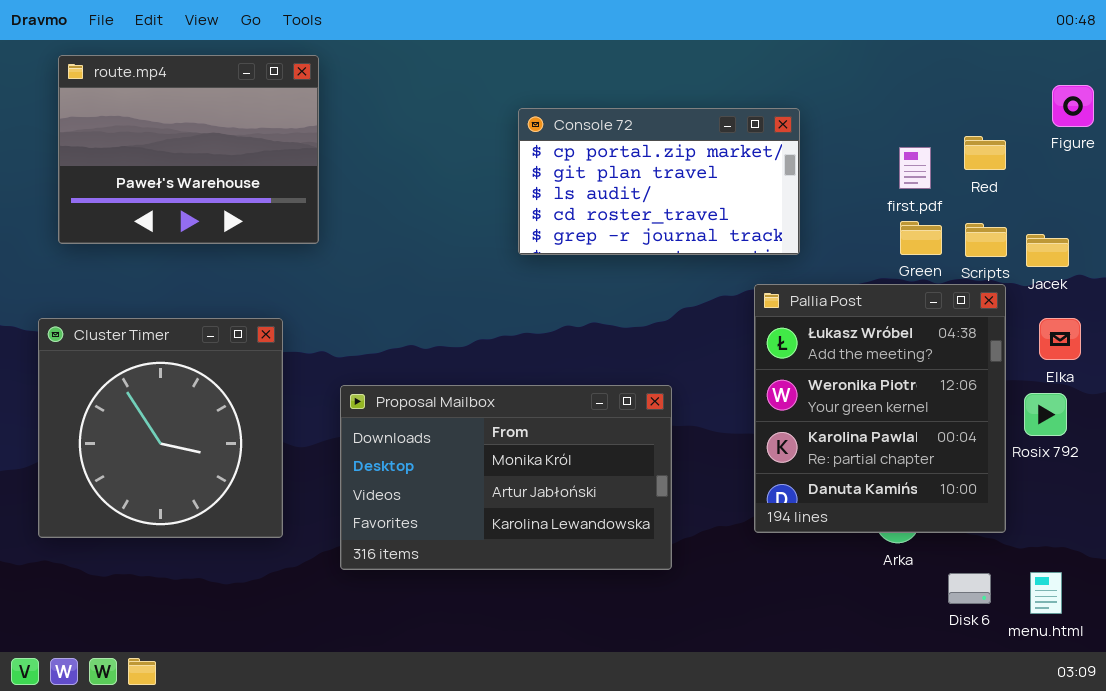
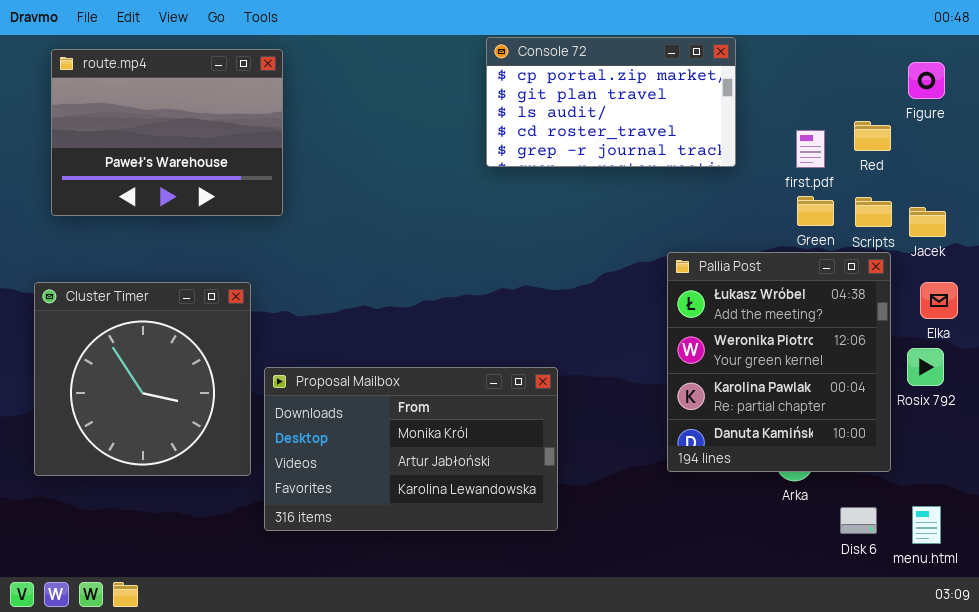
Figure: [1052,85,1094,127] -> [908,62,945,99], moved
Console 72: [518,108,800,255] -> [486,37,736,167], moved
Proposal Mailbox: [340,385,672,570] -> [264,367,558,531], moved

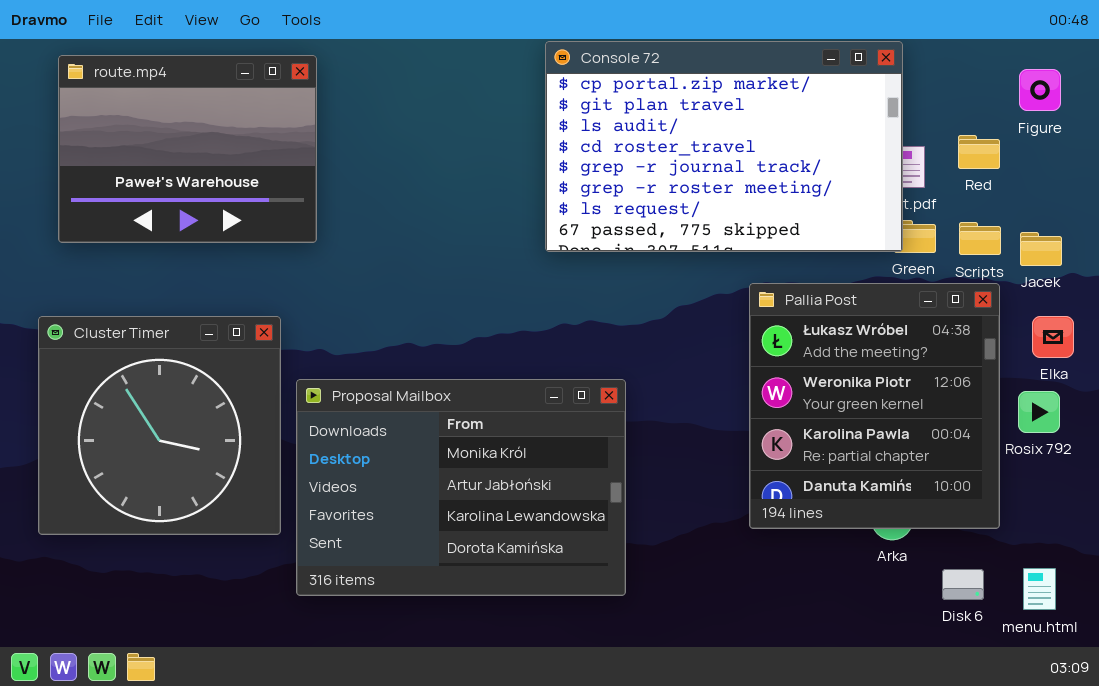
Console 72: [486,37,736,167] -> [545,41,903,252], resized
Proposal Mailbox: [264,367,558,531] -> [296,379,626,596], resized

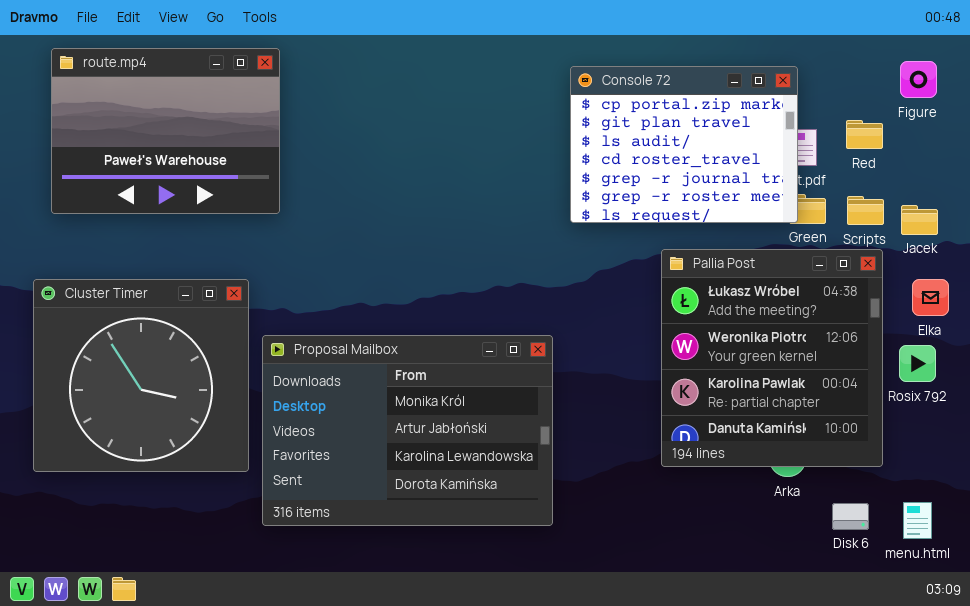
Console 72: [545,41,903,252] -> [570,66,798,223], resized

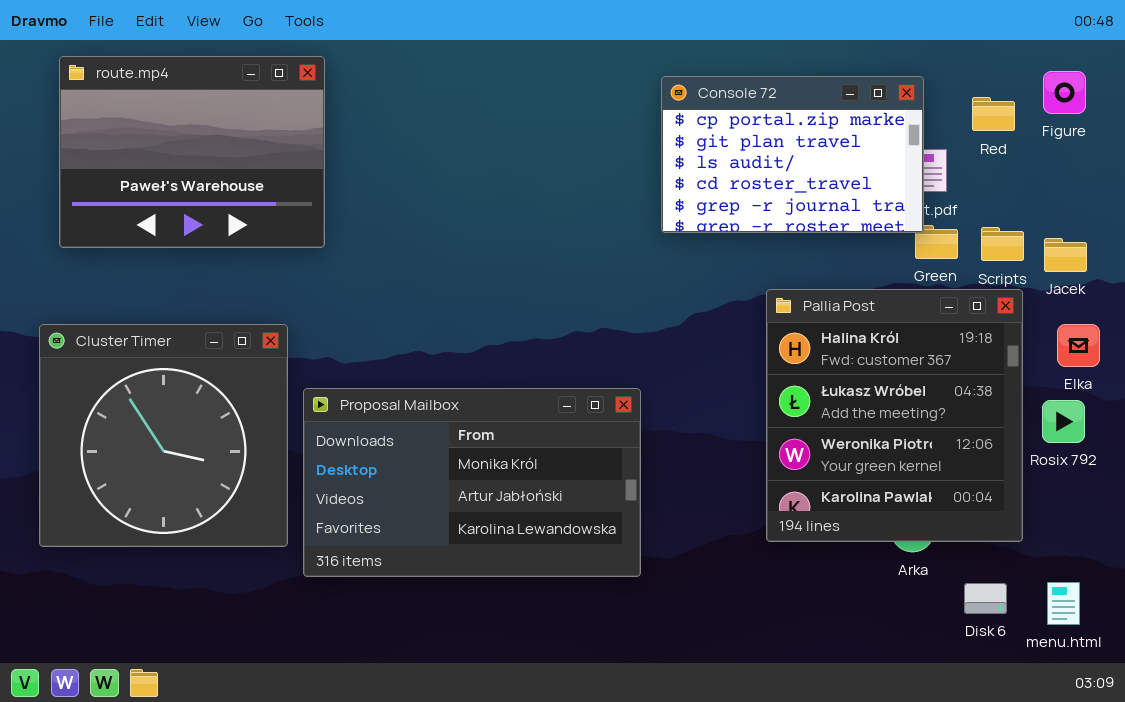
Console 72: [570,66,798,223] -> [661,76,924,233], resized
Red: [846,120,883,149] -> [972,97,1015,131], moved
Pallia Post: [661,249,883,467] -> [766,289,1023,542], scrolled up 1 row
Proposal Mailbox: [262,335,553,526] -> [303,388,641,577], resized

